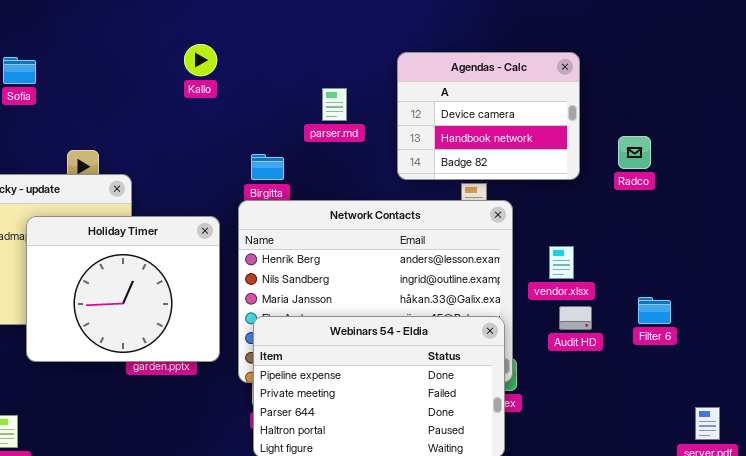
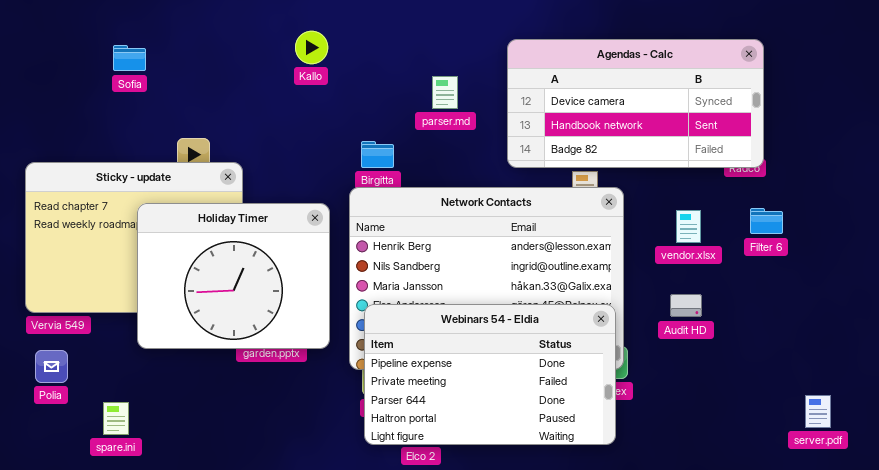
Agendas - Calc: [397,52,580,180] -> [507,39,764,168], resized
vendor.xlsx: [549,246,574,279] -> [676,210,701,243], moved
Filter 6: [638,297,671,324] -> [750,208,783,234], moved

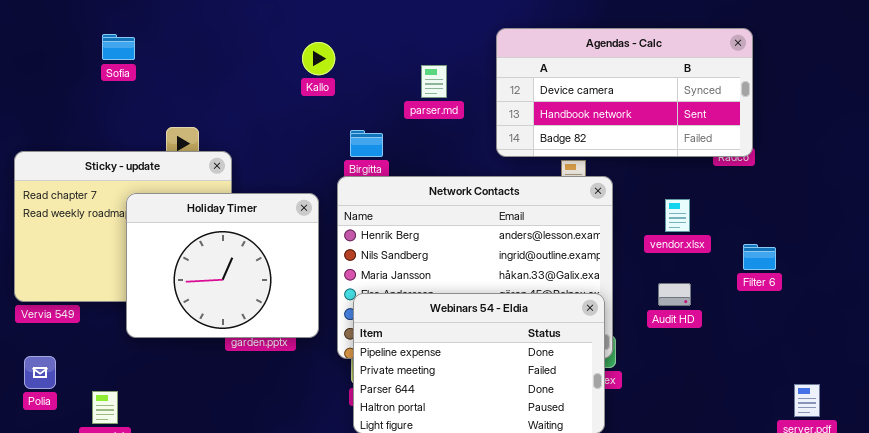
Kallo: [295,31,328,64] -> [302,42,335,75], moved
Filter 6: [750,208,783,234] -> [743,244,776,270], moved
Polia: [35,350,68,383] -> [24,356,56,389], moved

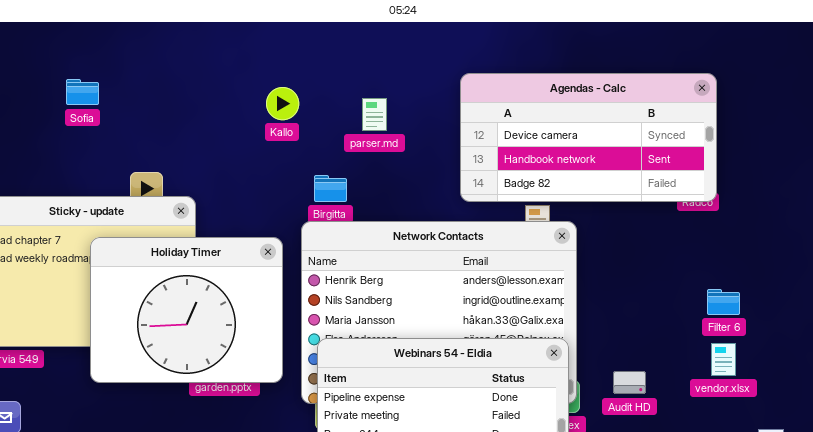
parser.md: [421,65,447,98] -> [362,98,387,131], moved
vendor.xlsx: [665,199,690,232] -> [711,343,736,376], moved
Audit HD: [658,283,691,306] -> [613,371,646,394], moved

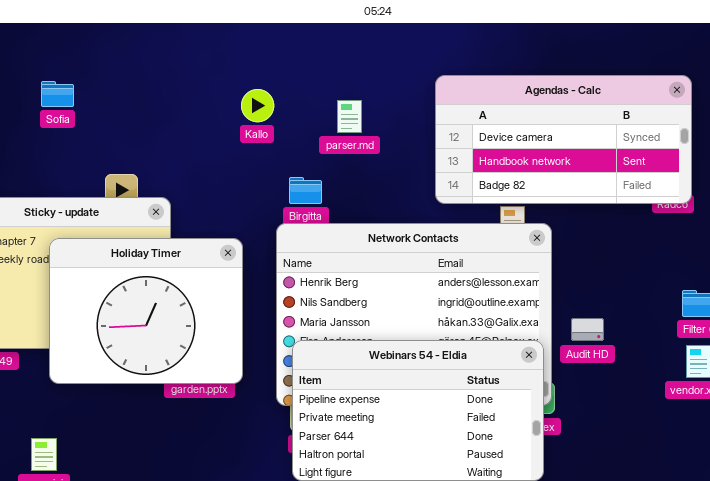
Holiday Timer: [90,237,283,383] -> [49,238,243,384], moved
Audit HD: [613,371,646,394] -> [571,318,604,341], moved

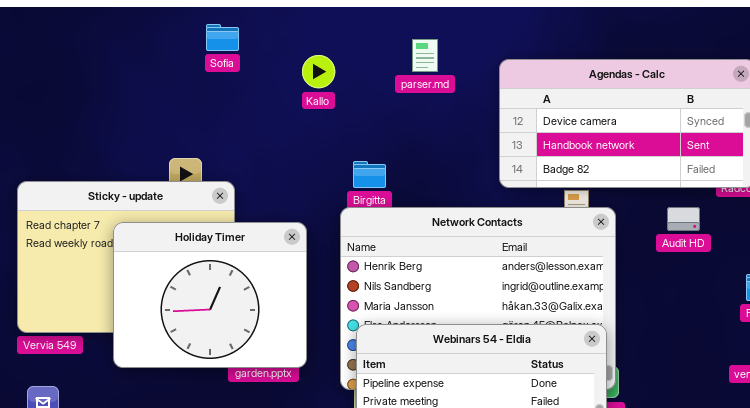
Sofia: [41,81,74,107] -> [206,24,239,51], moved
Kallo: [241,89,274,122] -> [302,55,335,88], moved
parser.md: [337,100,362,133] -> [412,39,438,72], moved
Audit HD: [571,318,604,341] -> [667,207,700,231], moved

